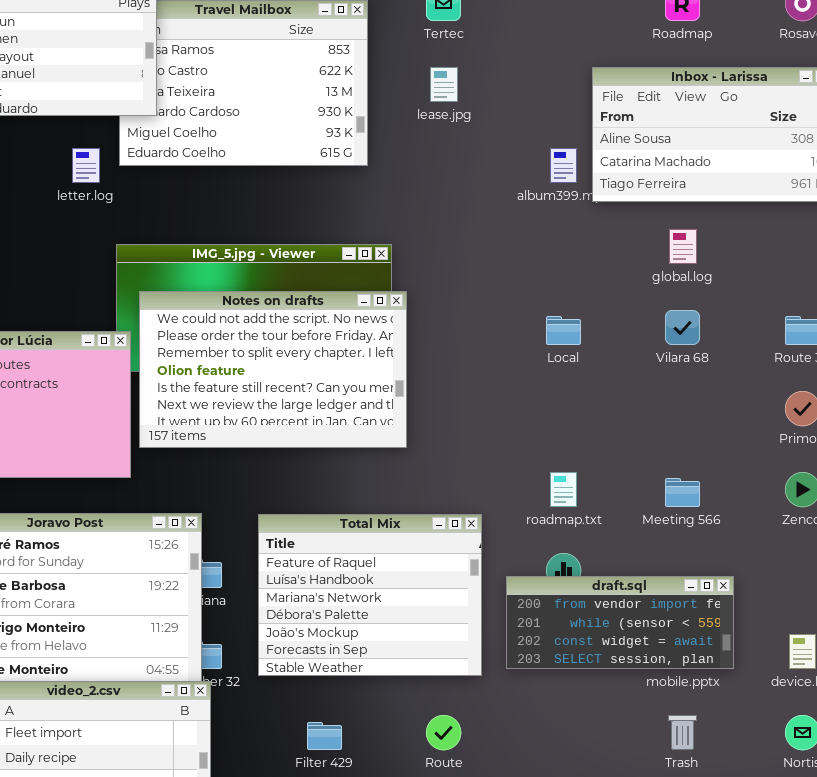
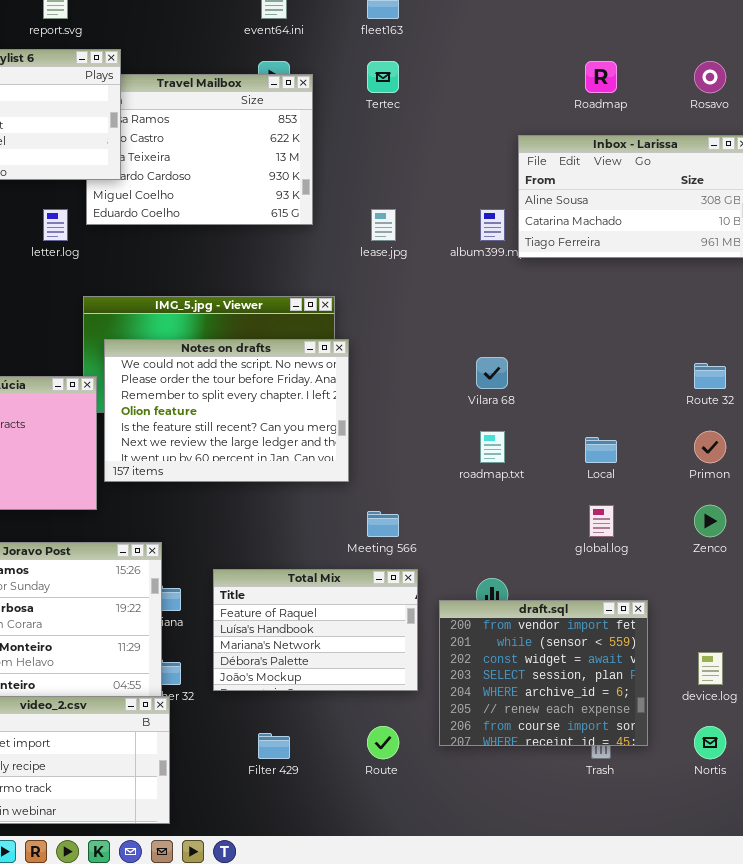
lease.jpg: [430,67,458,102] -> [371,209,396,241], moved
global.log: [669,229,697,264] -> [589,505,614,537], moved
Vilara 68: [665,310,700,345] -> [476,357,508,389], moved
Local: [546,316,581,345] -> [585,437,617,463], moved
roadmap.txt: [550,472,577,507] -> [480,431,505,463], moved
Meeting 566: [665,478,700,507] -> [367,511,399,537], moved
Total Mix: [258,514,482,676] -> [213,569,418,691], resized
draft.sql: [506,576,734,669] -> [439,600,648,746], resized

